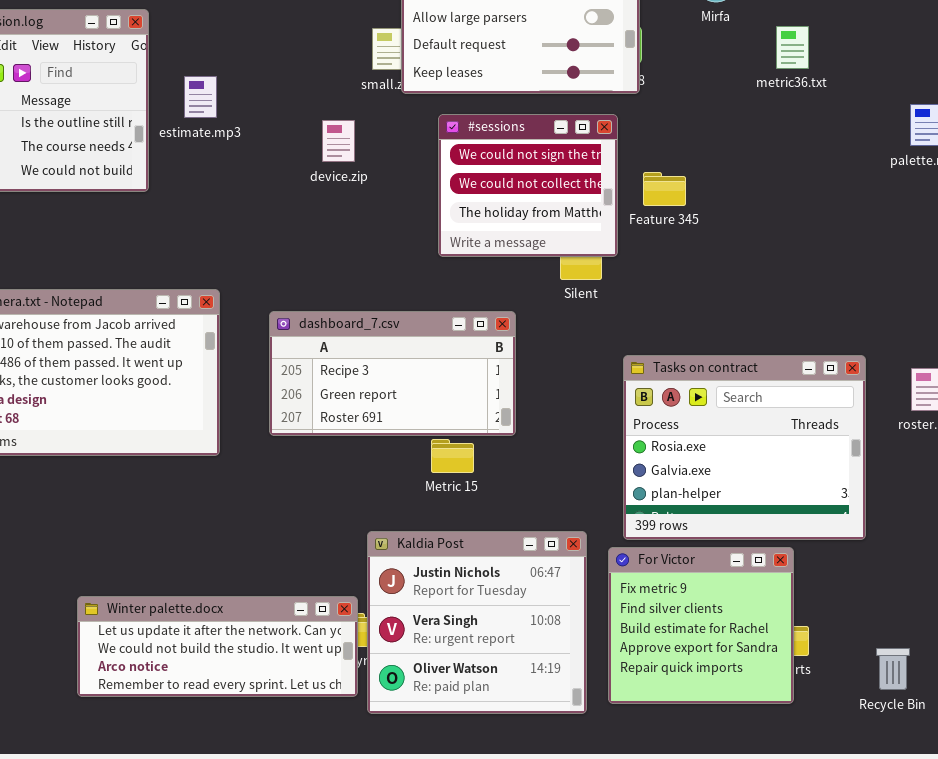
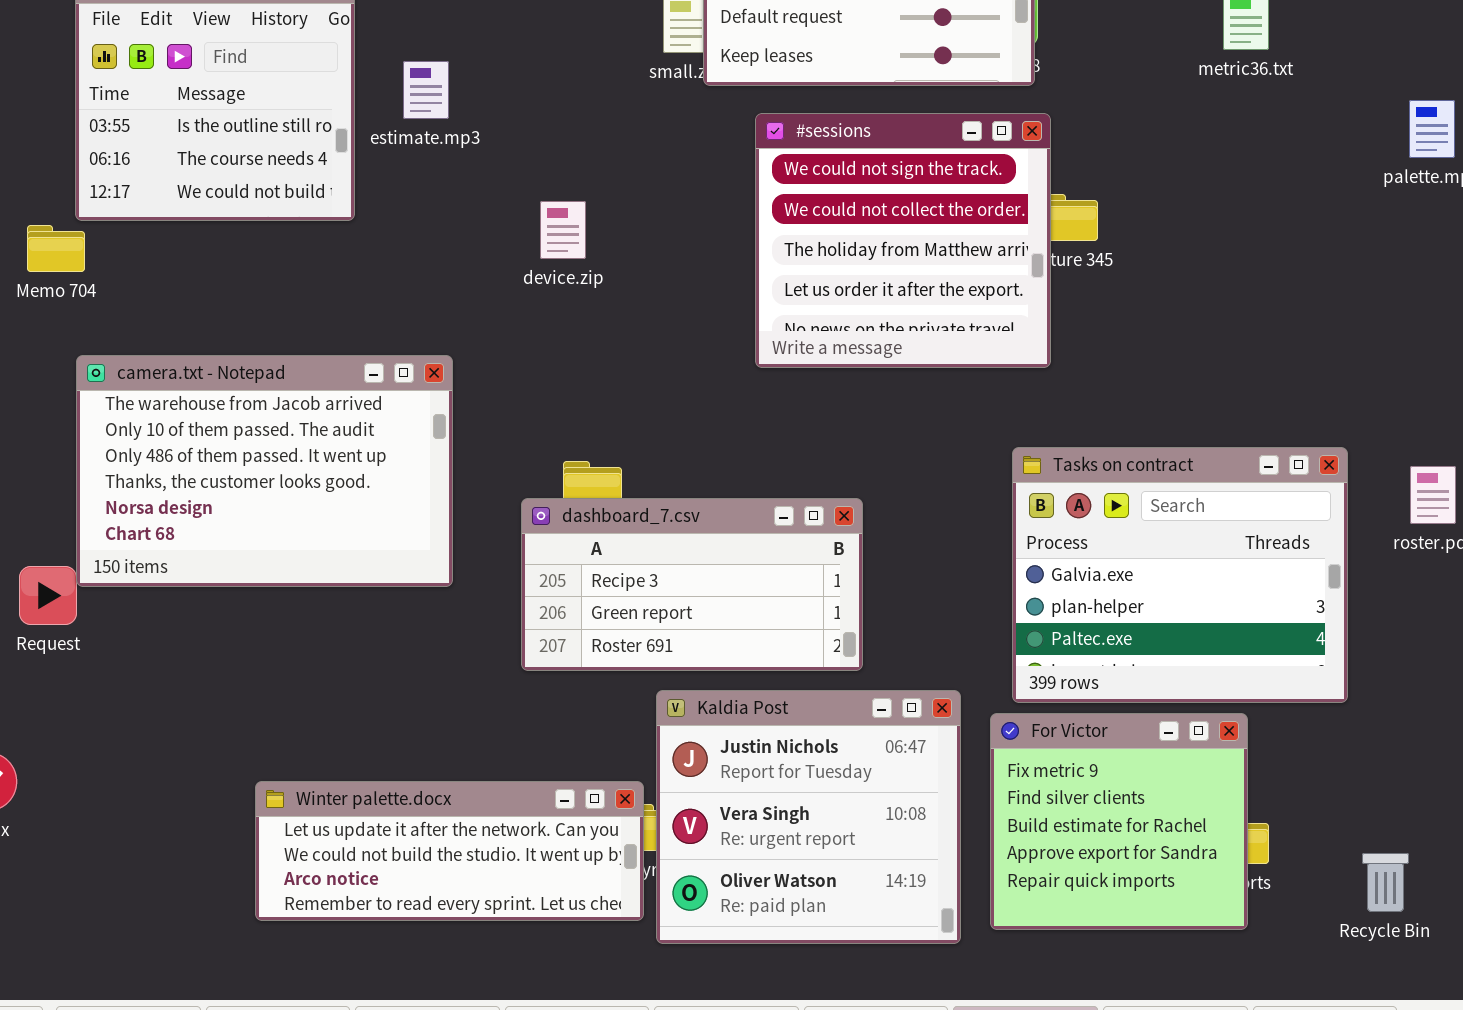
#sessions: [438,114,618,257] -> [755,113,1051,368], resized
device.zip: [322,120,355,162] -> [540,201,586,259], moved
dashboard_7.csv: [269,311,516,436] -> [521,498,863,671], moved
Tasks on contract: [623,355,866,540] -> [1012,447,1348,703], scrolled down 1 row

